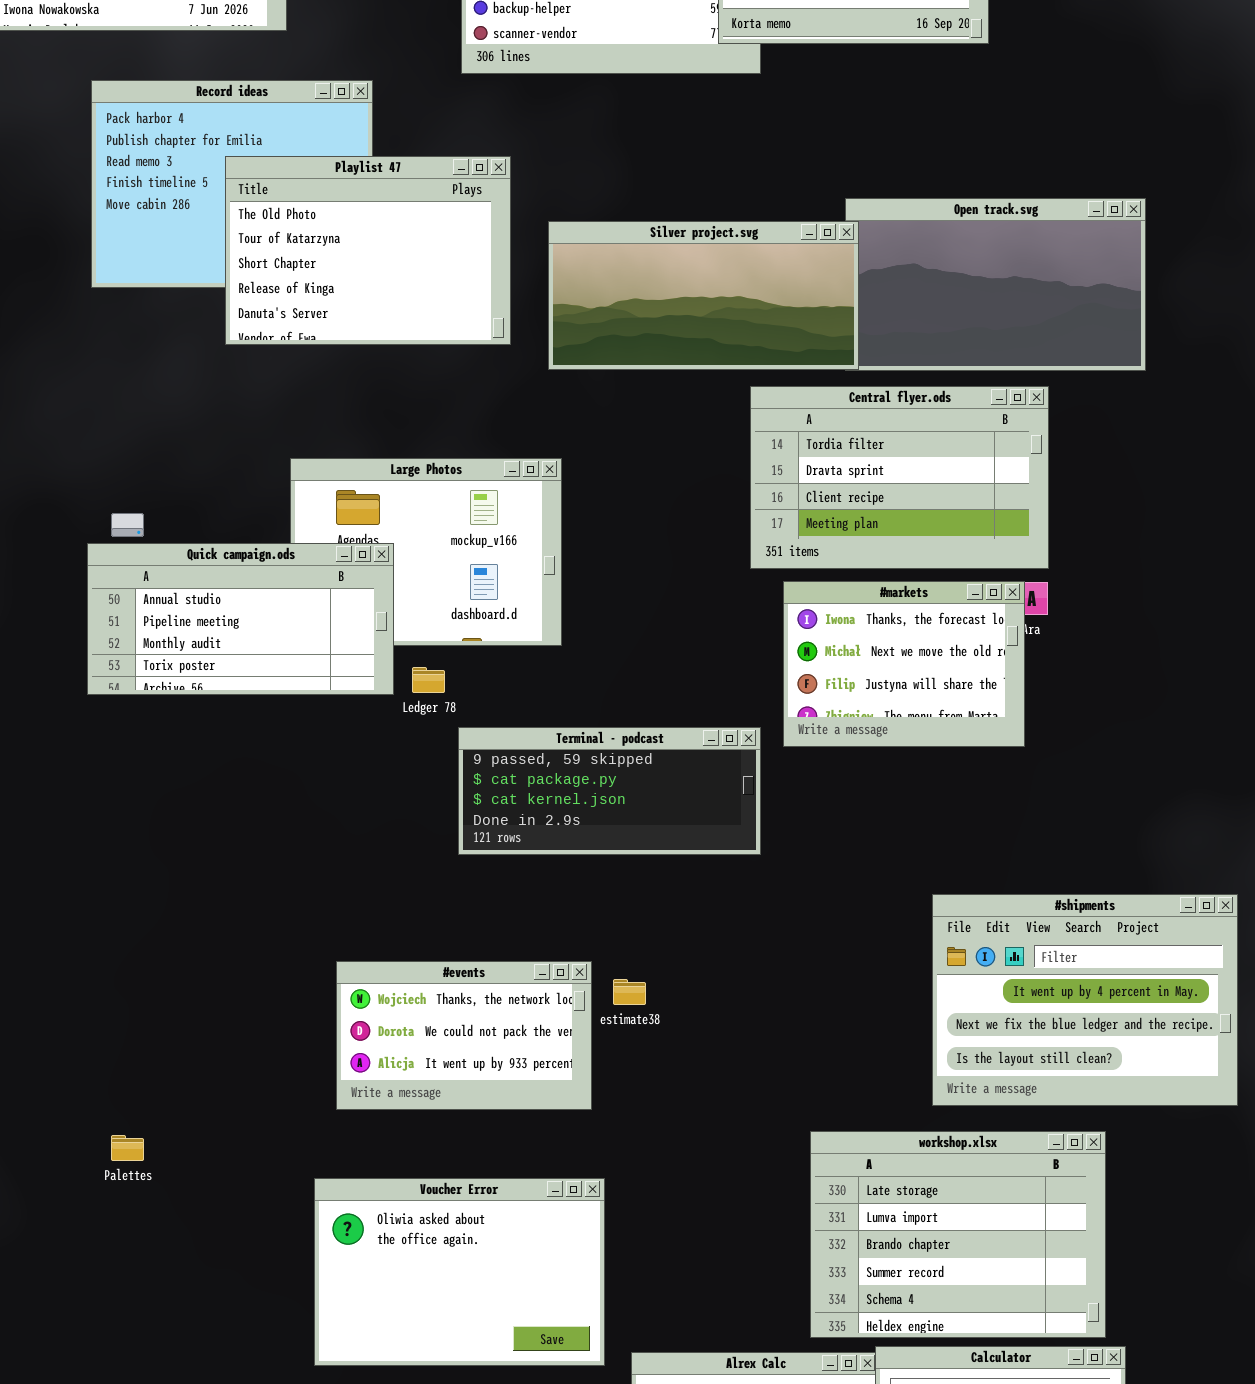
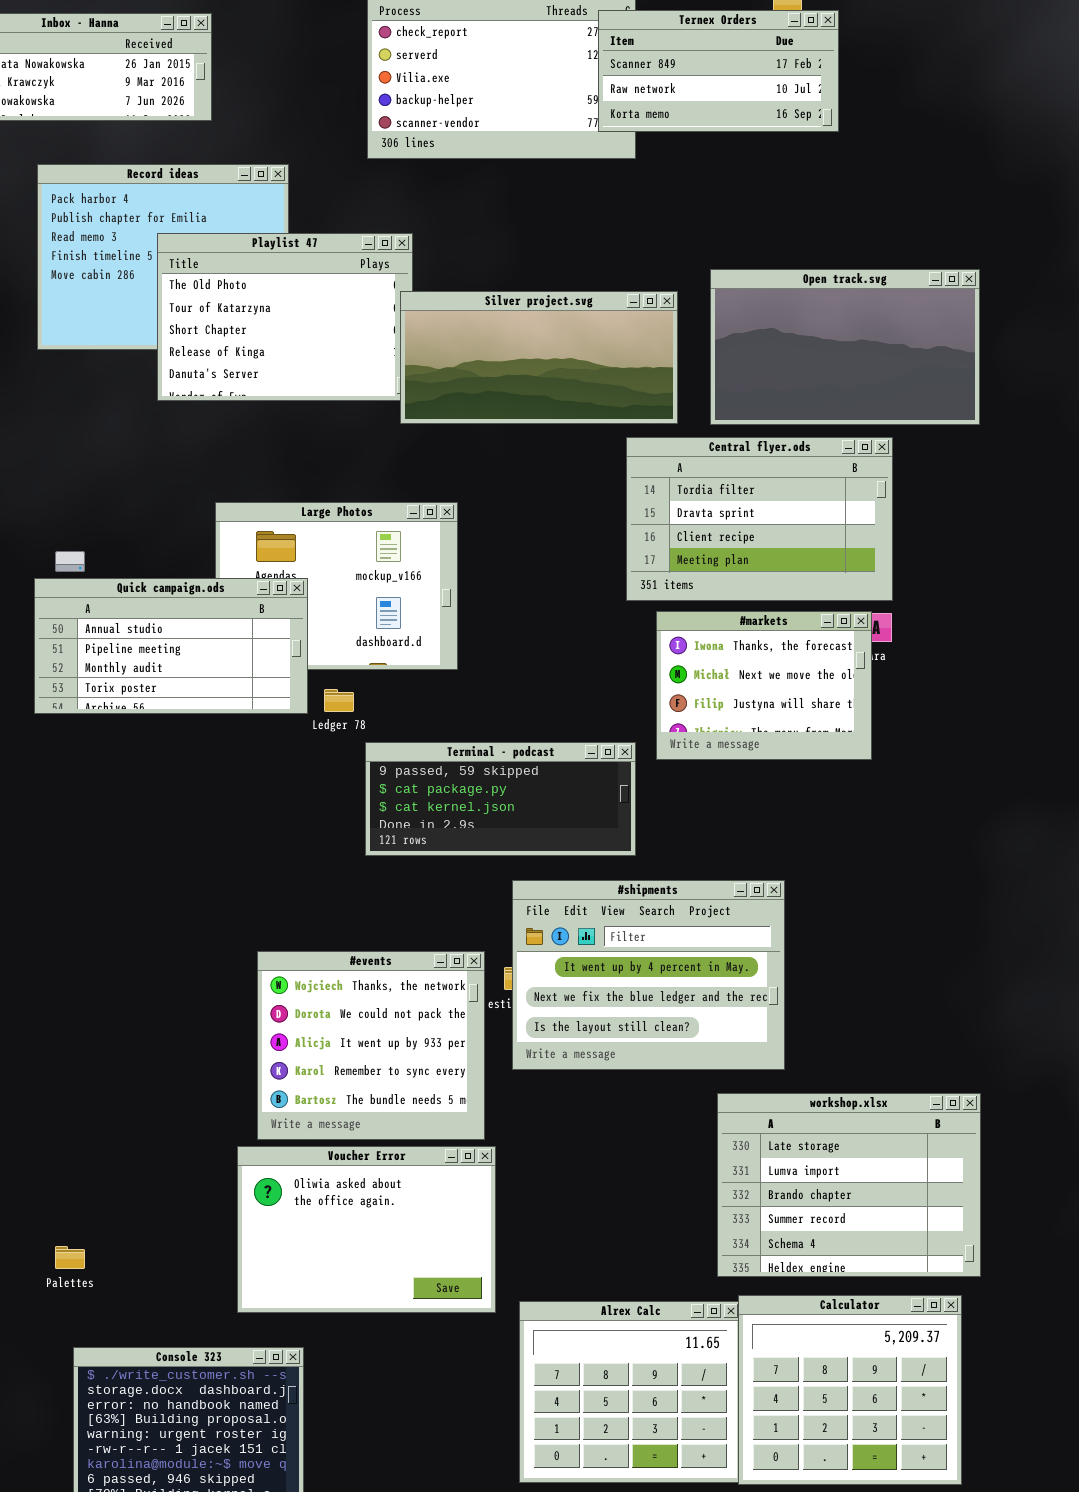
Silver project.svg: [548,221,859,370] -> [400,291,678,424], moved
#shipments: [932,894,1238,1106] -> [512,880,785,1070], moved
#events: [336,961,592,1110] -> [257,951,485,1140], resized
workshop.xlsx: [810,1131,1106,1338] -> [717,1093,981,1277], moved
Palettes: [111,1135,144,1161] -> [55,1246,85,1269], moved

